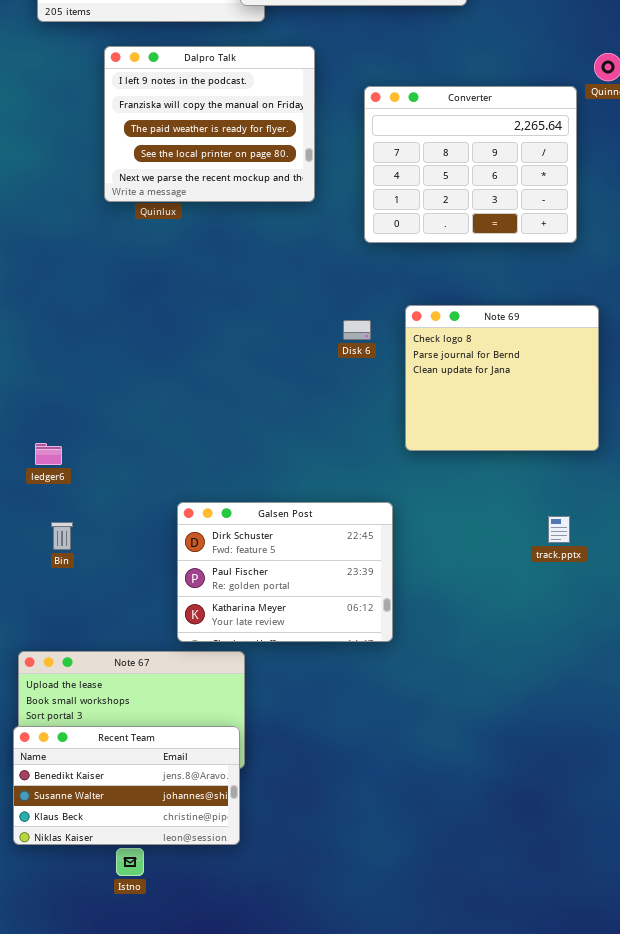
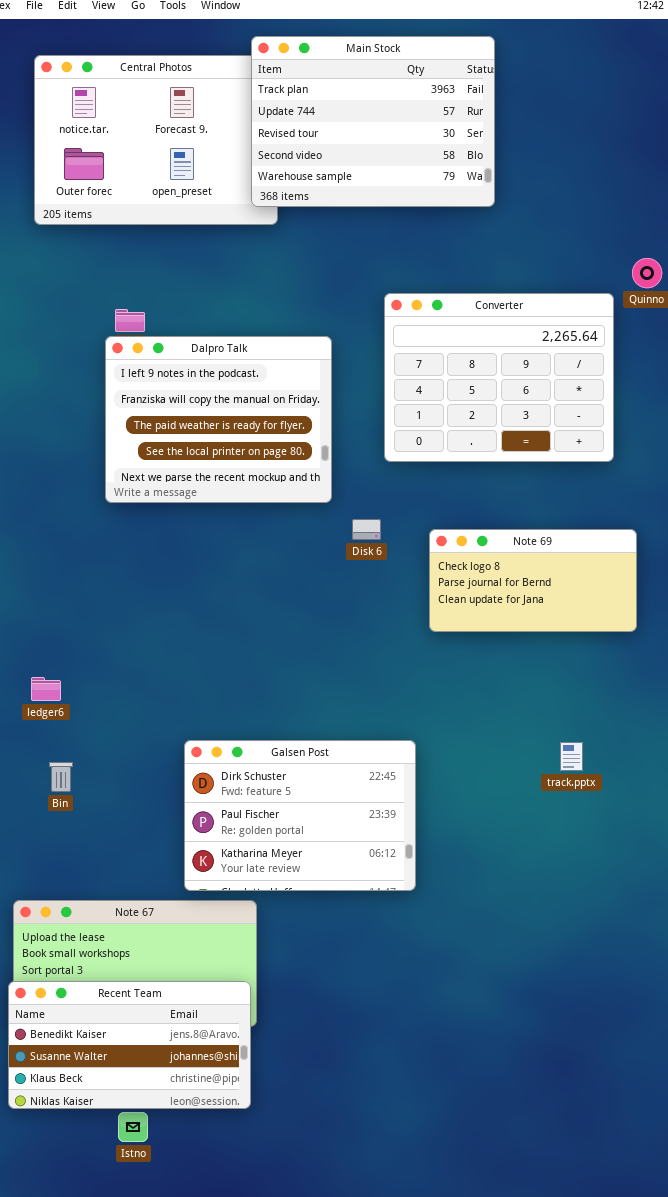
Dalpro Talk: [104,46,315,202] -> [105,336,332,503], moved
Note 69: [405,305,599,451] -> [429,529,637,632], resized
Disk 6: [343,320,371,340] -> [352,519,381,540], moved
track.pptx: [548,516,570,543] -> [560,742,583,771], moved

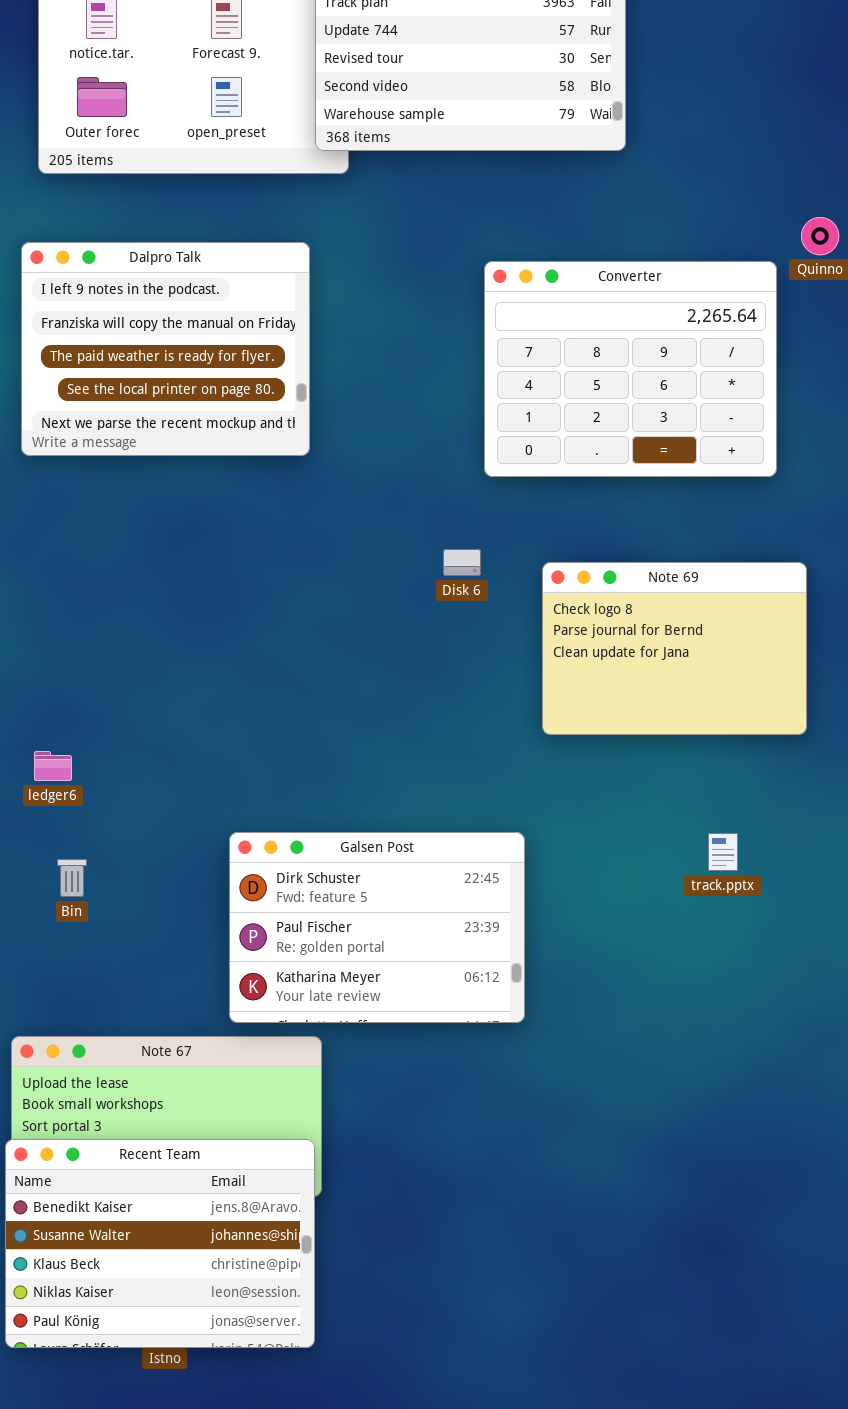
Dalpro Talk: [105,336,332,503] -> [21,242,310,456], moved
Note 69: [429,529,637,632] -> [542,562,807,735], resized
Recent Team: [8,981,251,1109] -> [5,1139,315,1348], resized

